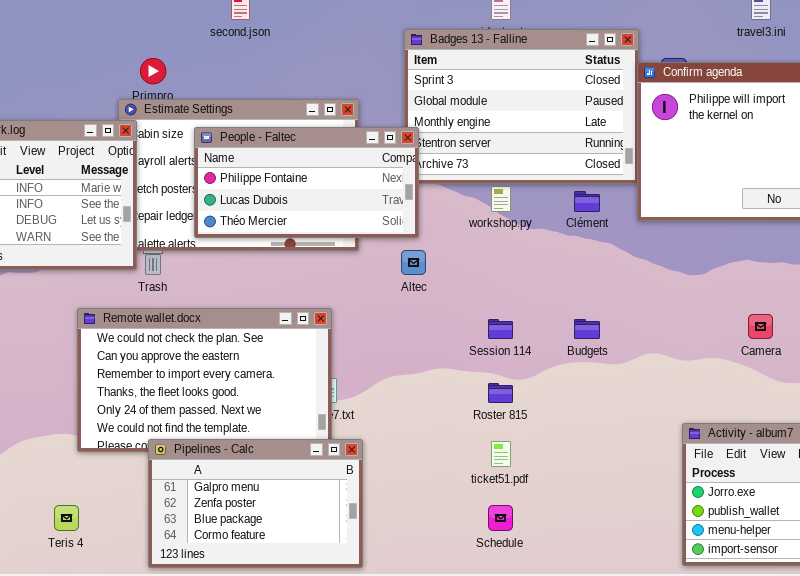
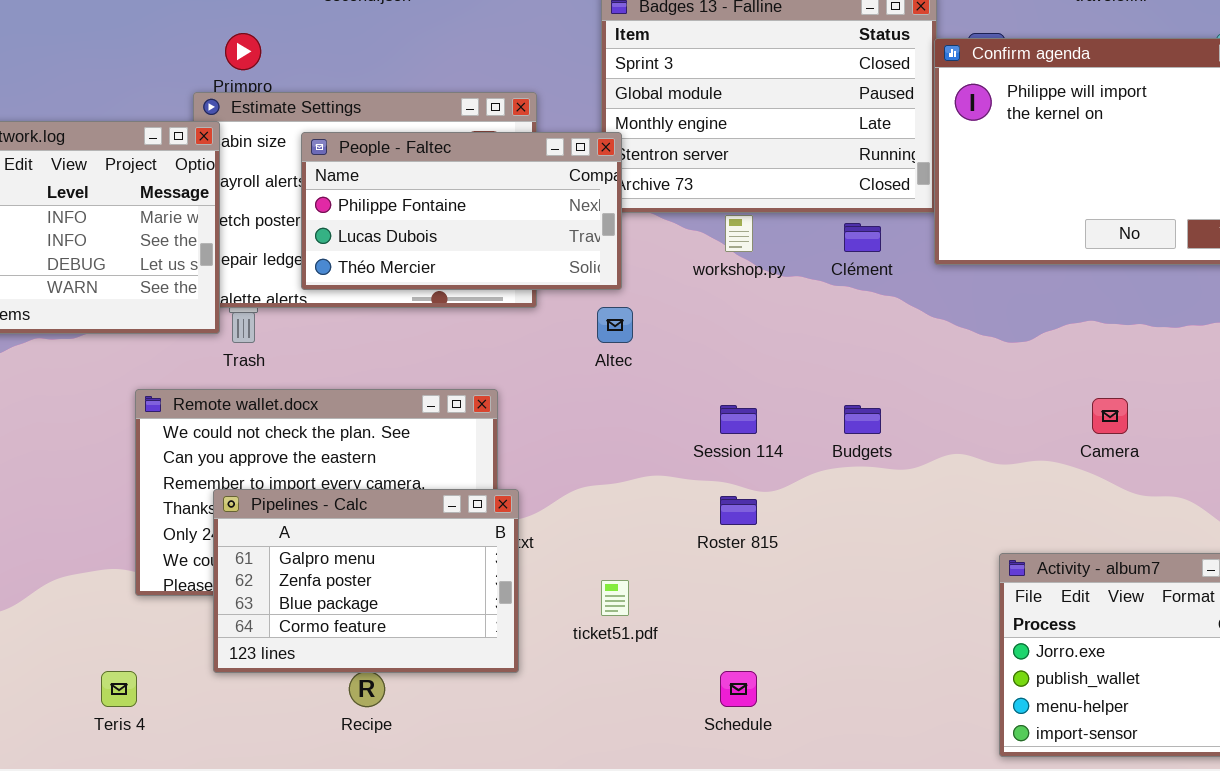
Pipelines - Calc: [148,439,363,568] -> [213,489,519,673], moved
ticket51.pdf: [491,441,511,467] -> [601,580,629,616], moved

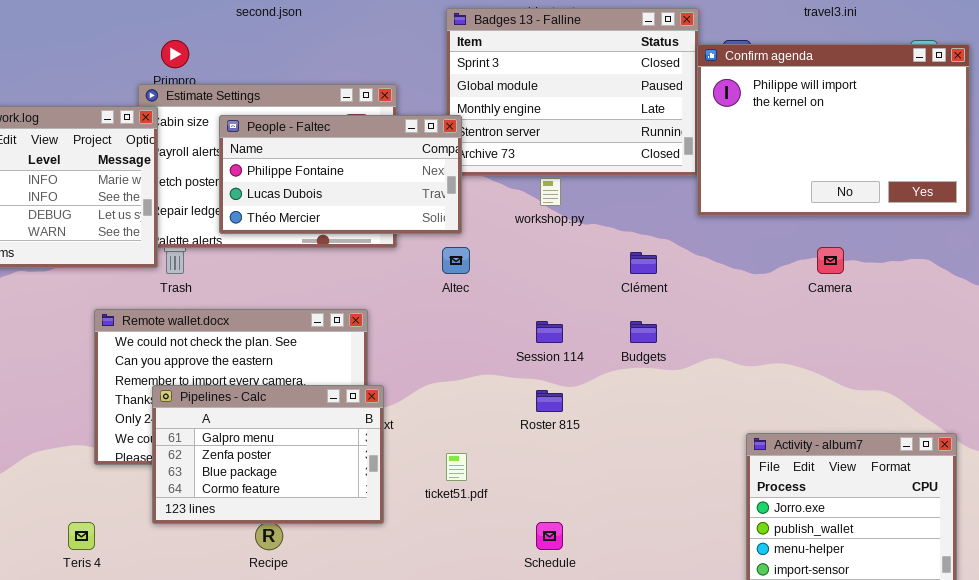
Clément: [844,223,881,252] -> [630,252,657,274], moved
Camera: [1092,398,1128,434] -> [817,247,844,274], moved

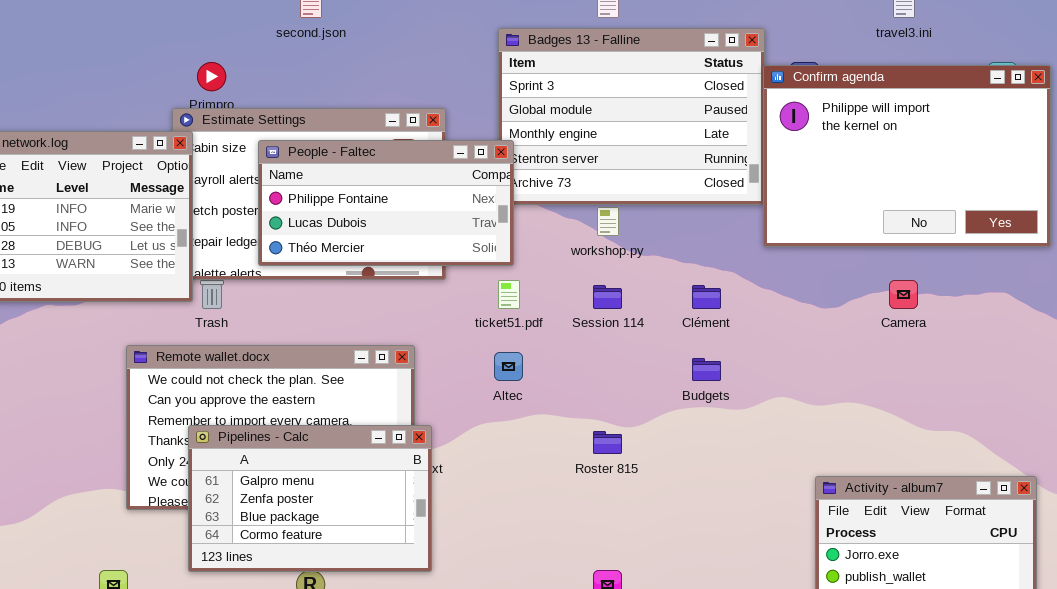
Altec: [442,247,470,274] -> [494,352,523,381], moved
Session 114: [536,321,563,343] -> [593,285,622,309], moved
ticket51.pdf: [446,453,467,481] -> [498,280,520,309], moved

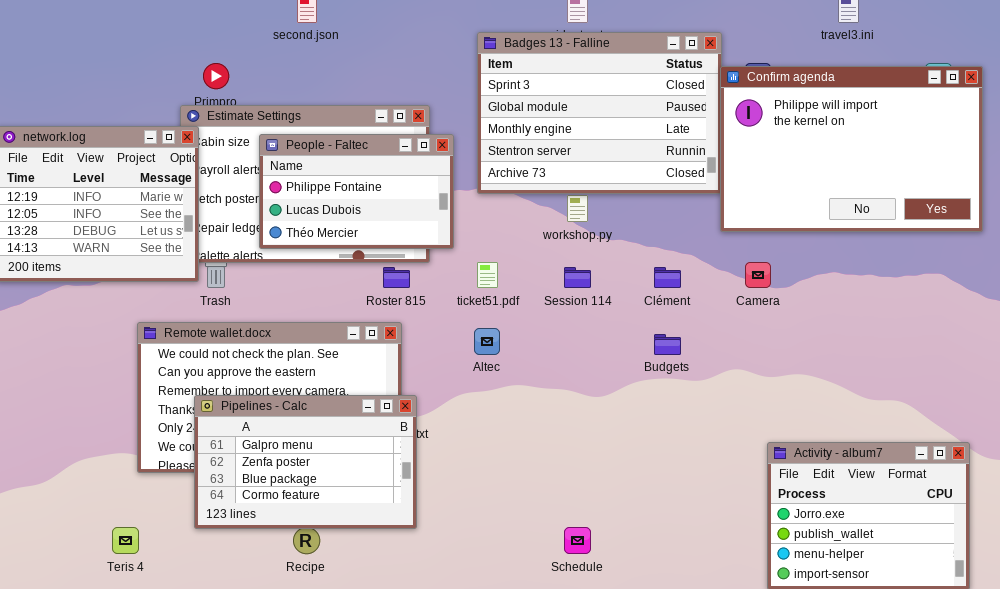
People - Faltec: [258,140,514,266] -> [259,134,454,249], resized
Camera: [889,280,918,309] -> [745,262,771,288], moved
Roster 815: [593,431,622,454] -> [383,267,410,288], moved

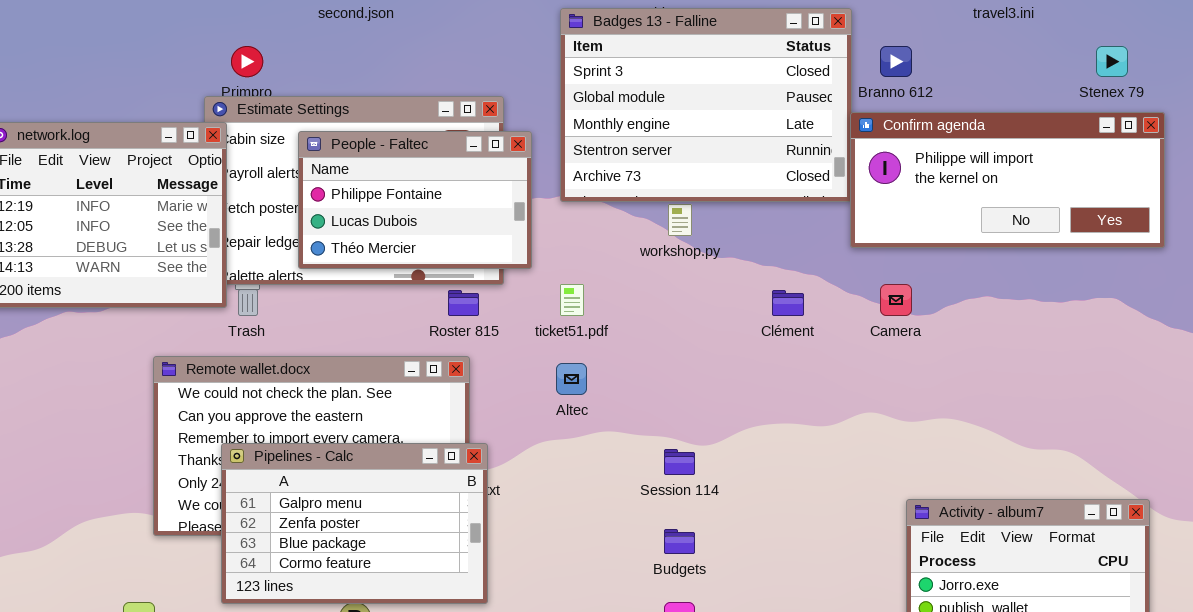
Confirm agenda: [720,66,983,232] -> [850,112,1165,248], resized
Session 114: [564,267,591,288] -> [664,449,695,475], moved
Budgets: [654,334,681,355] -> [664,529,695,554], moved

